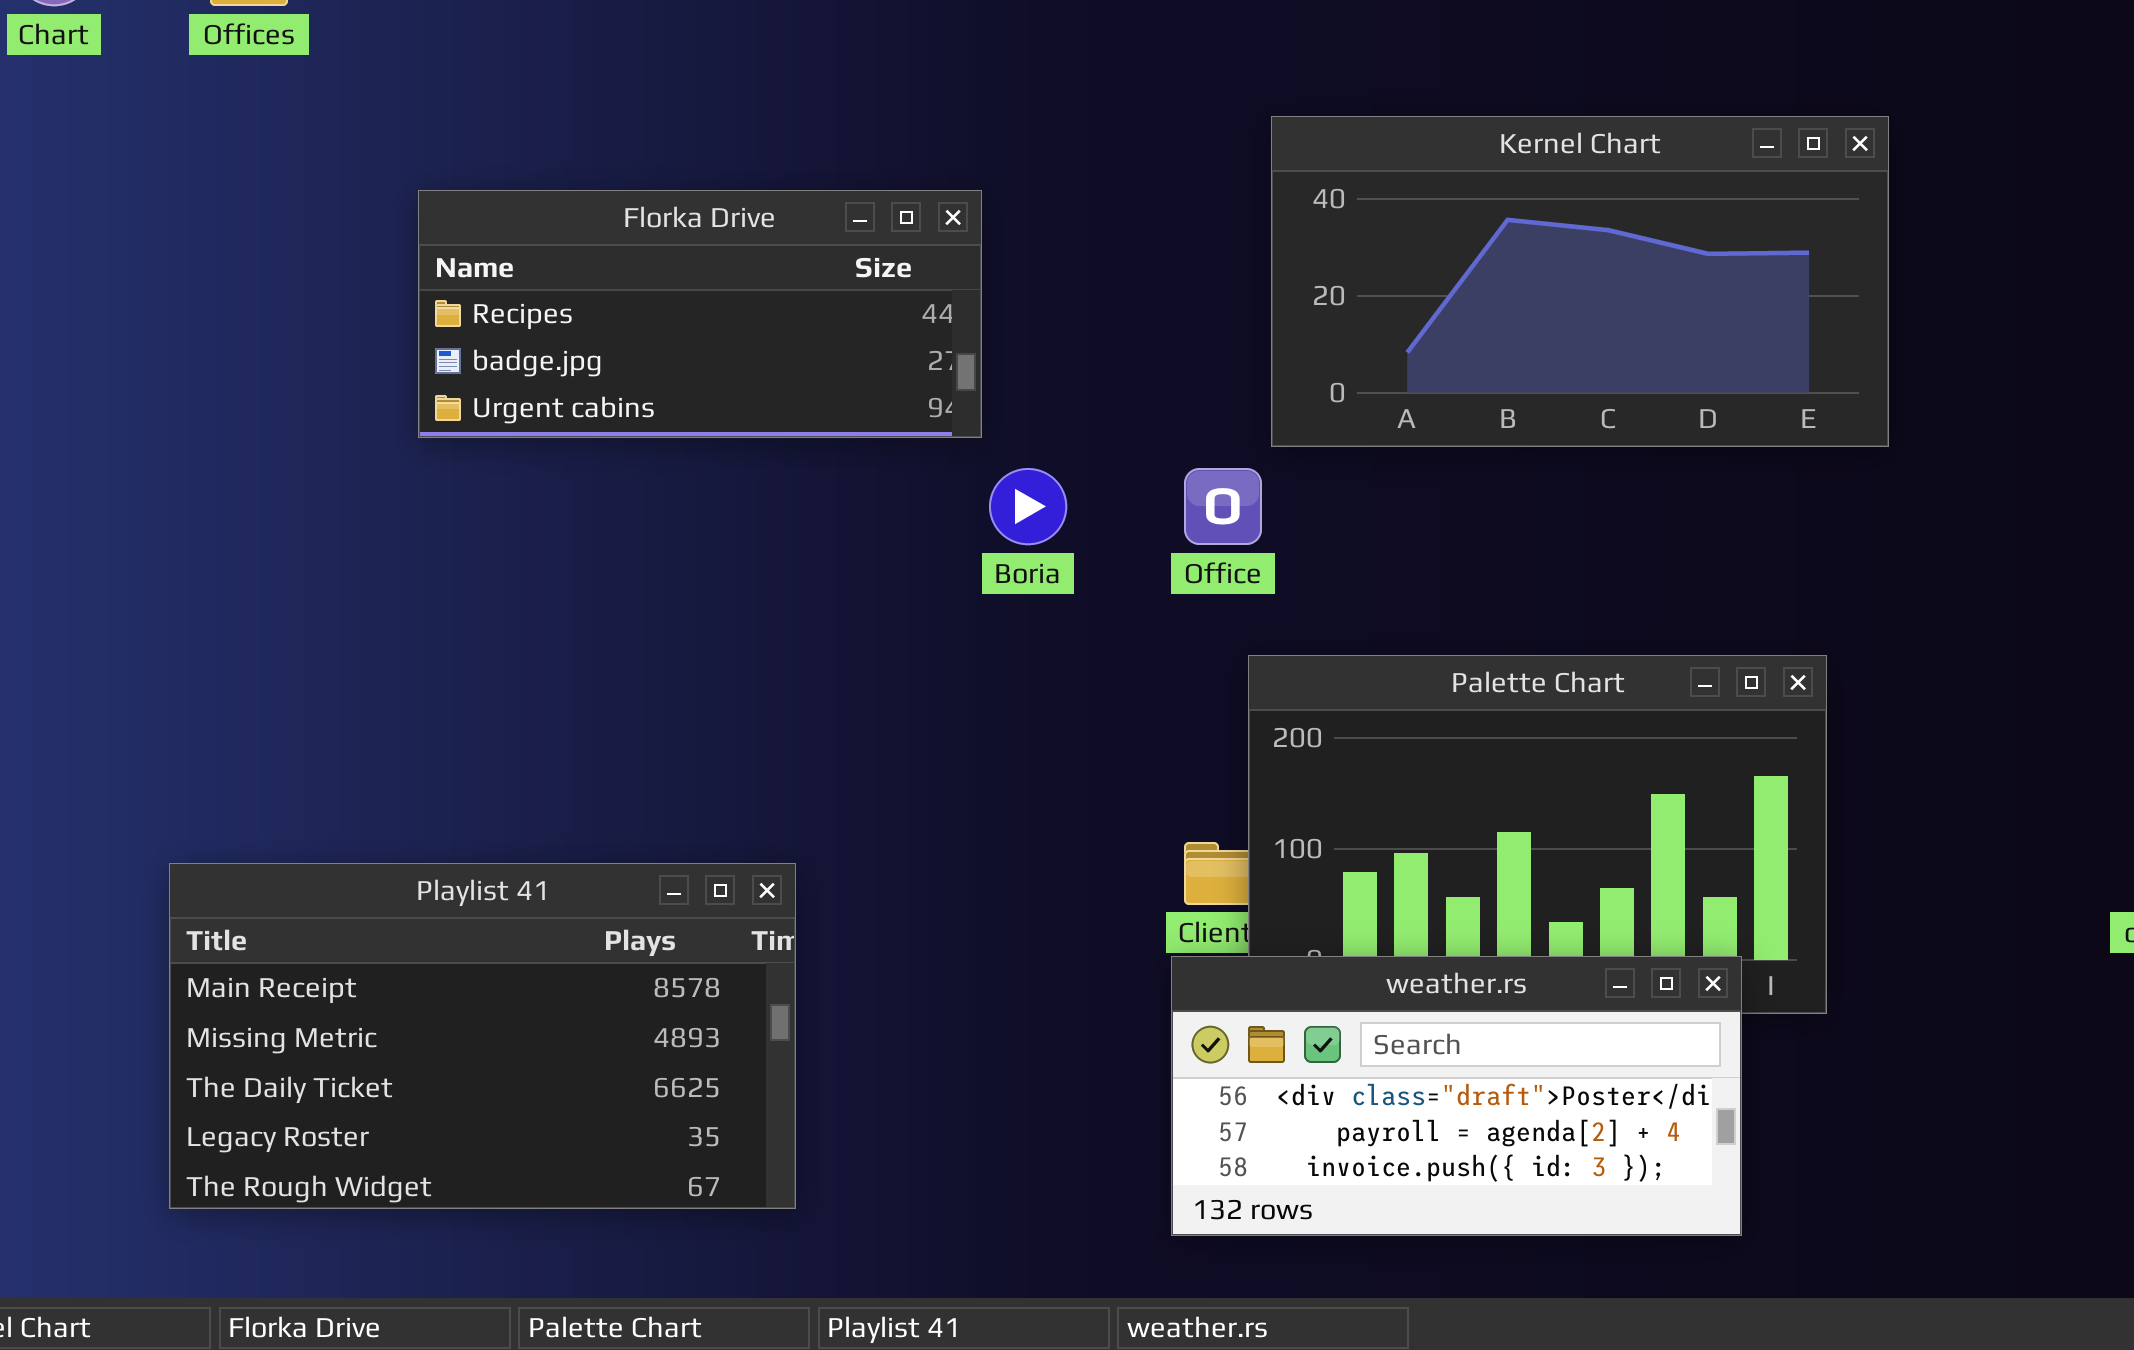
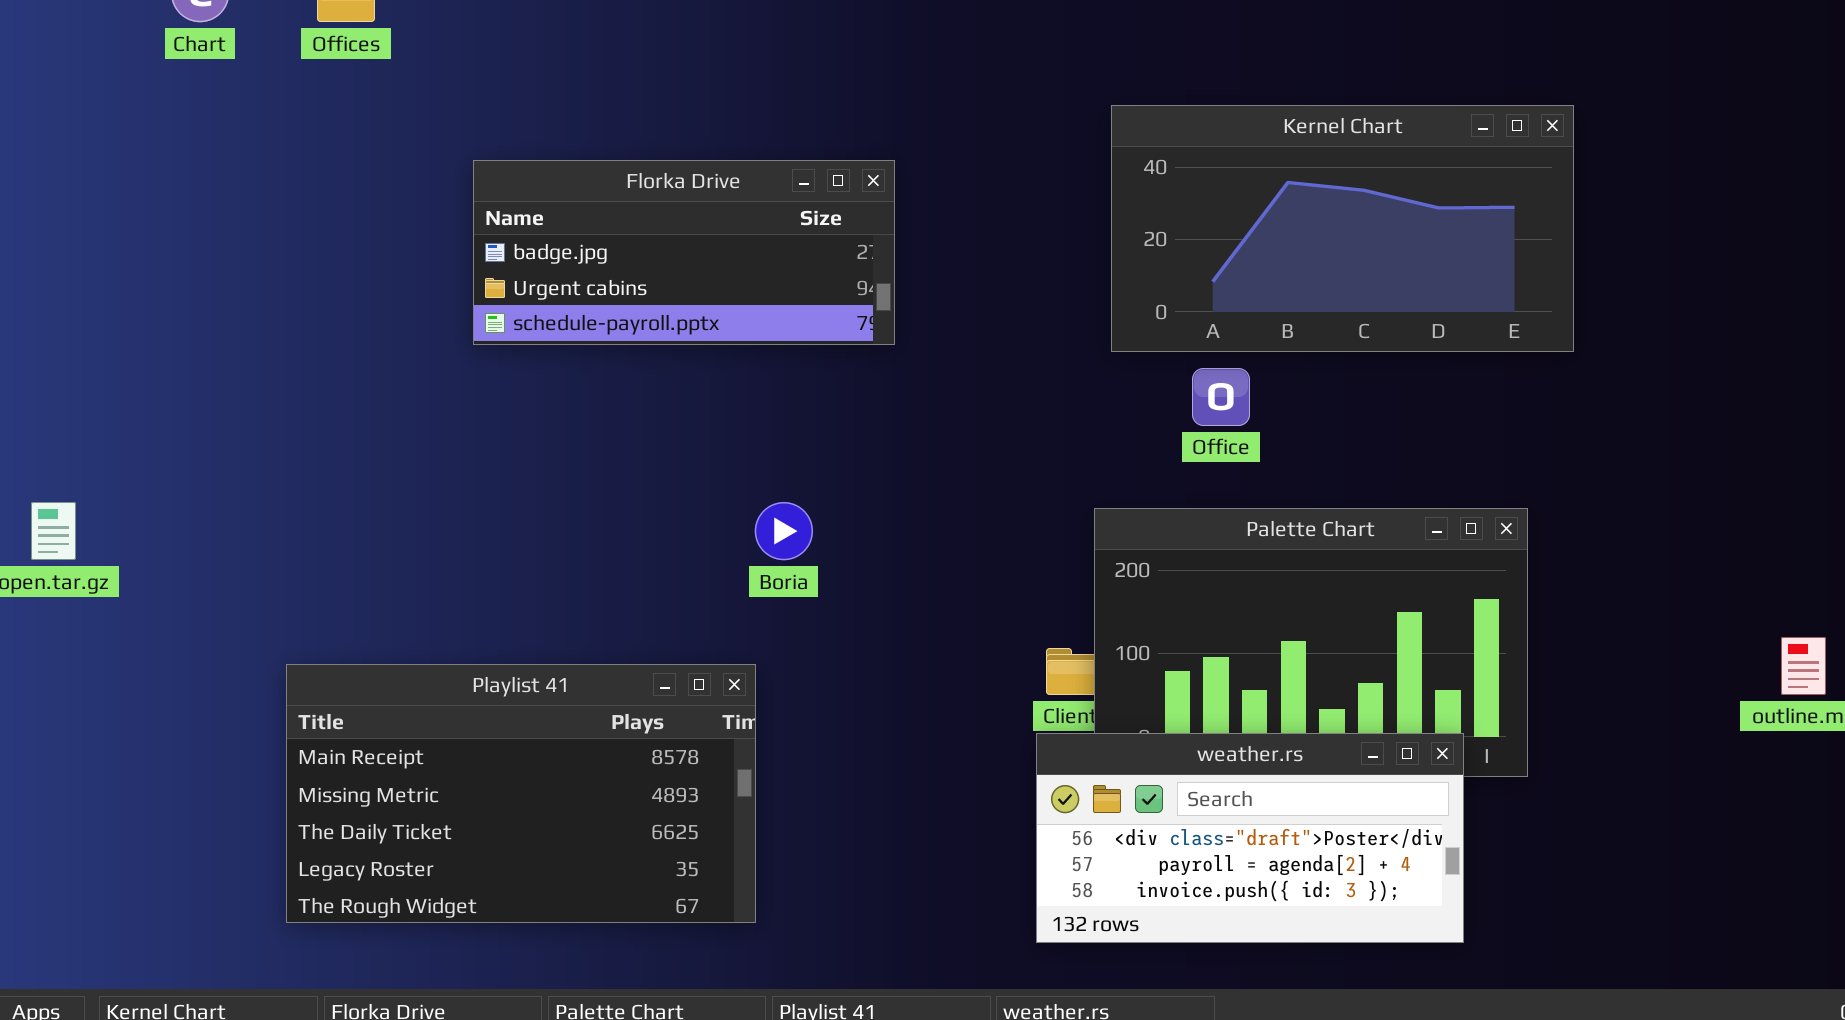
Florka Drive: [418,190,982,438] -> [473,160,895,345], scrolled down 1 row
Boria: [989,468,1067,545] -> [755,502,813,560], moved
Office: [1184,468,1262,545] -> [1192,368,1250,426], moved

